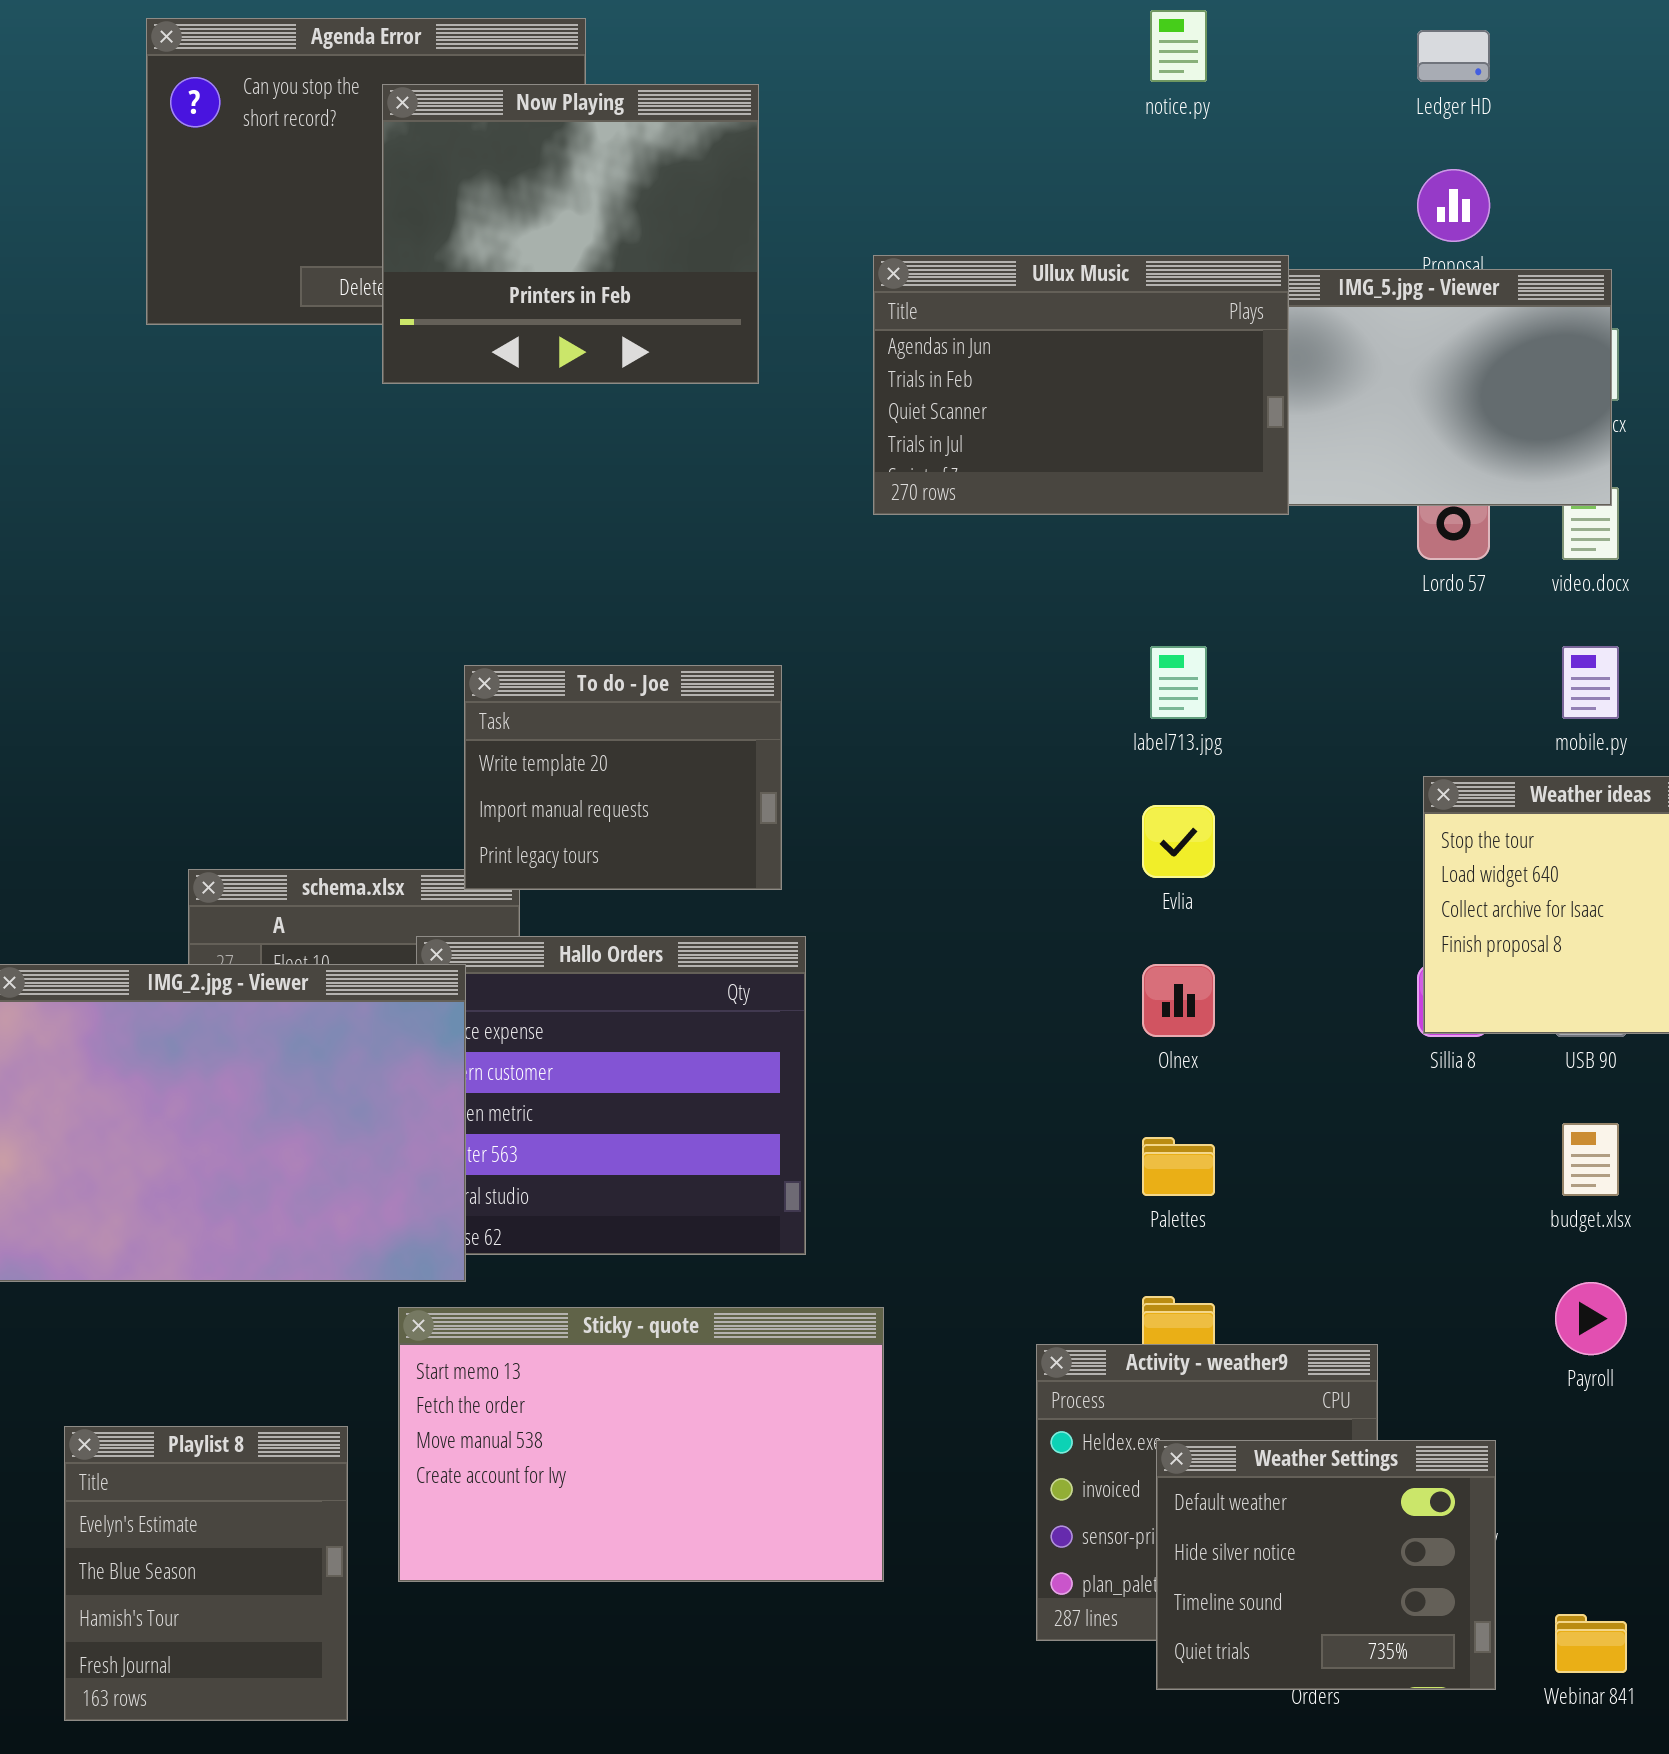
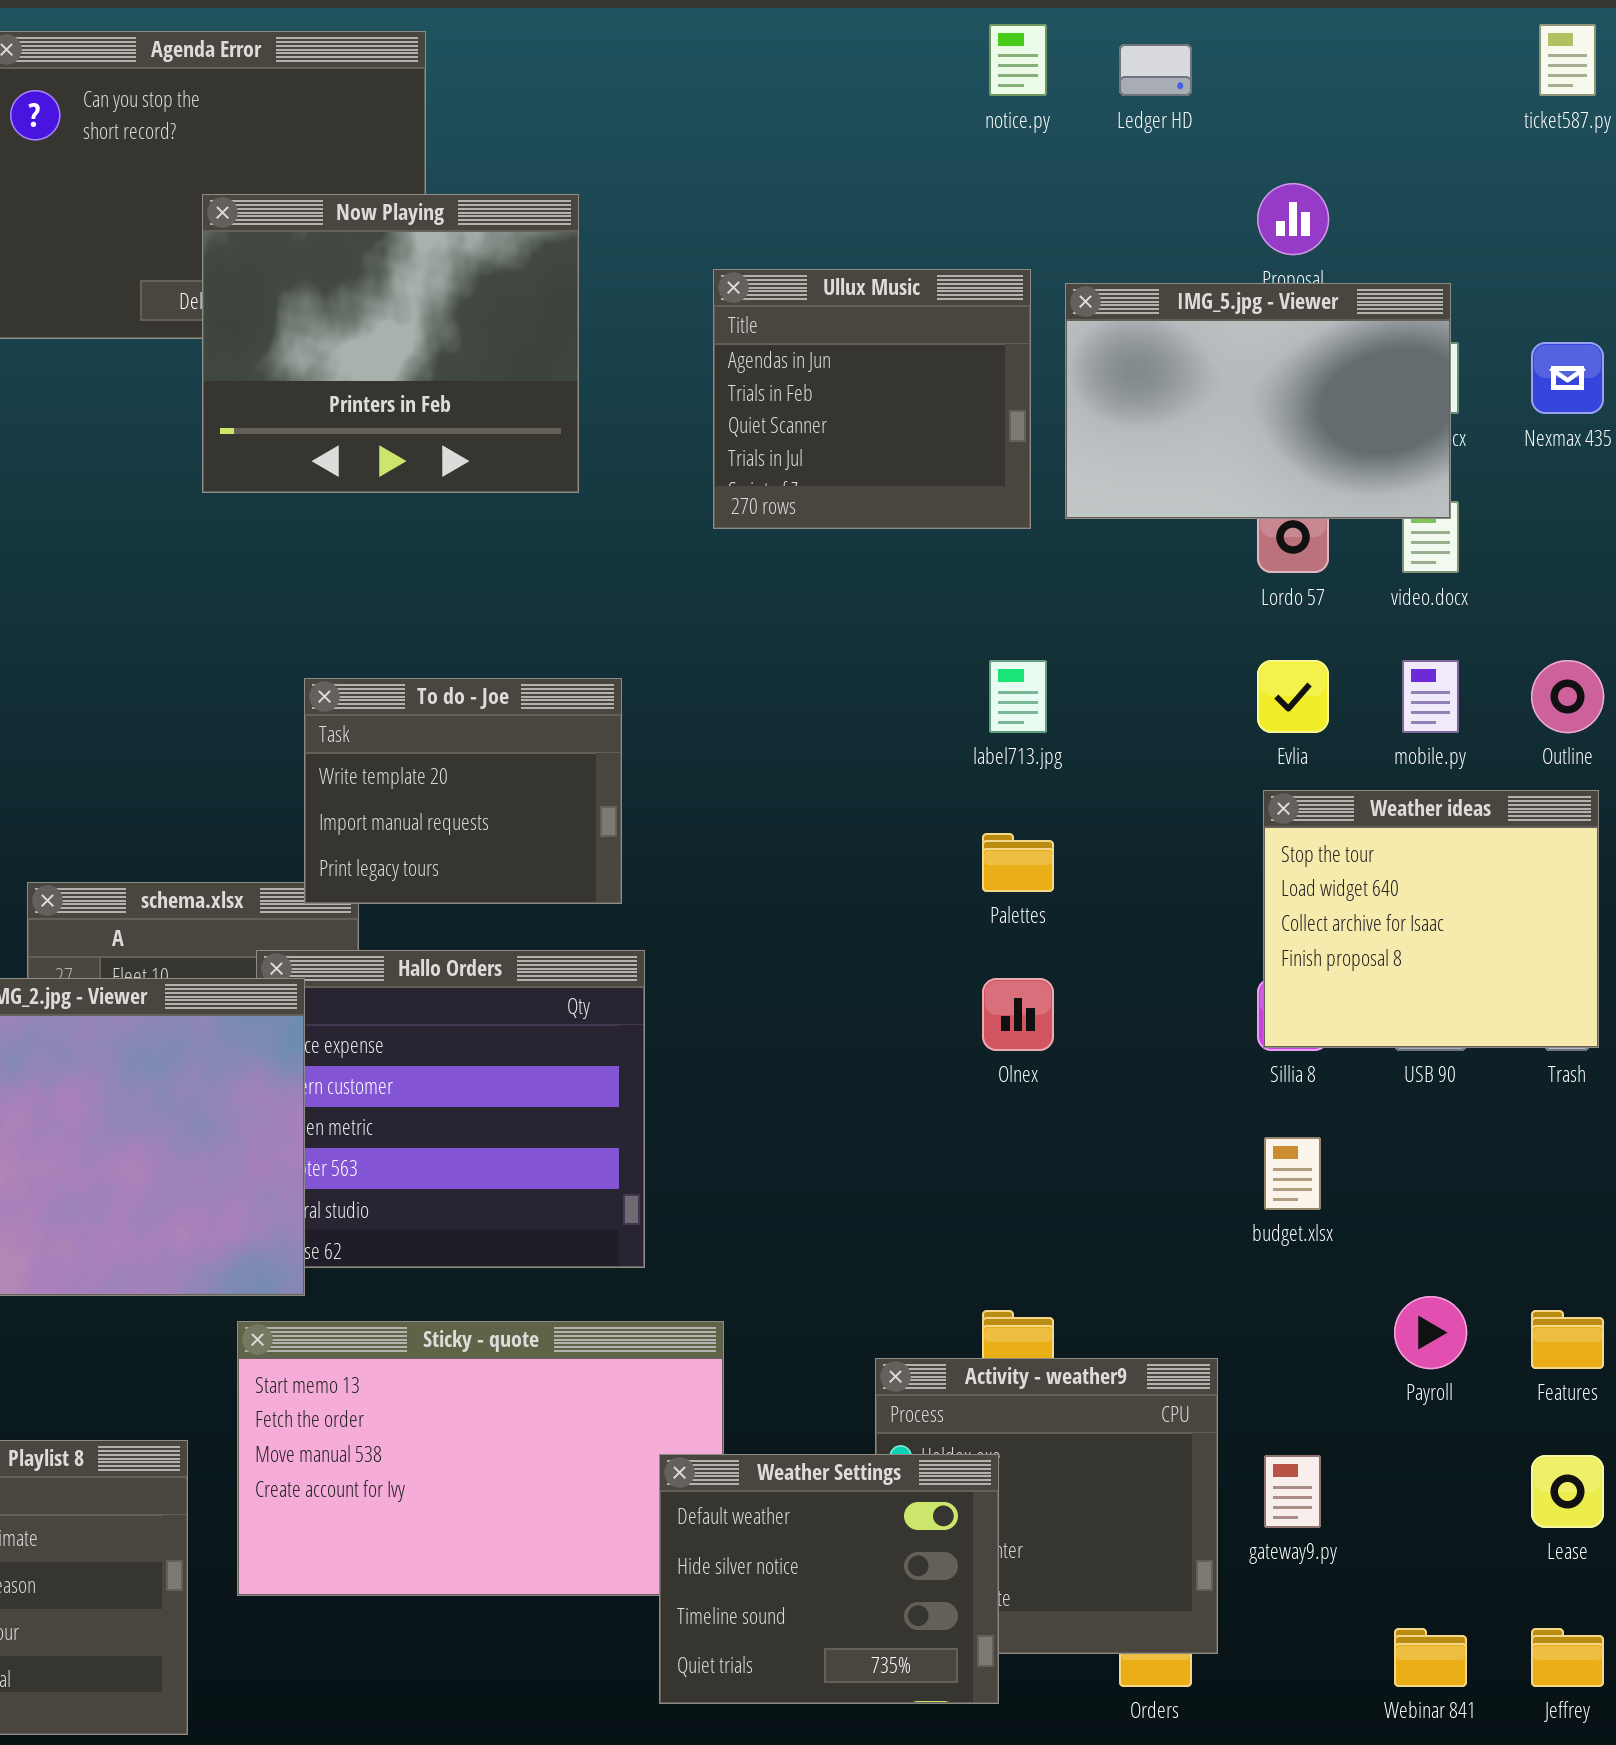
Ledger HD: [1417,30,1490,82] -> [1119,44,1192,96], moved
Now Playing: [382,84,759,384] -> [202,194,579,493], moved
Ullux Music: [873,255,1289,515] -> [713,269,1031,529], resized
Evlia: [1142,805,1215,878] -> [1257,660,1329,733], moved
budget.xlsx: [1562,1123,1619,1196] -> [1264,1137,1321,1210], moved
Palettes: [1142,1137,1215,1196] -> [982,833,1054,892], moved
Weather Settings: [1156,1440,1496,1690] -> [659,1454,999,1704], moved

